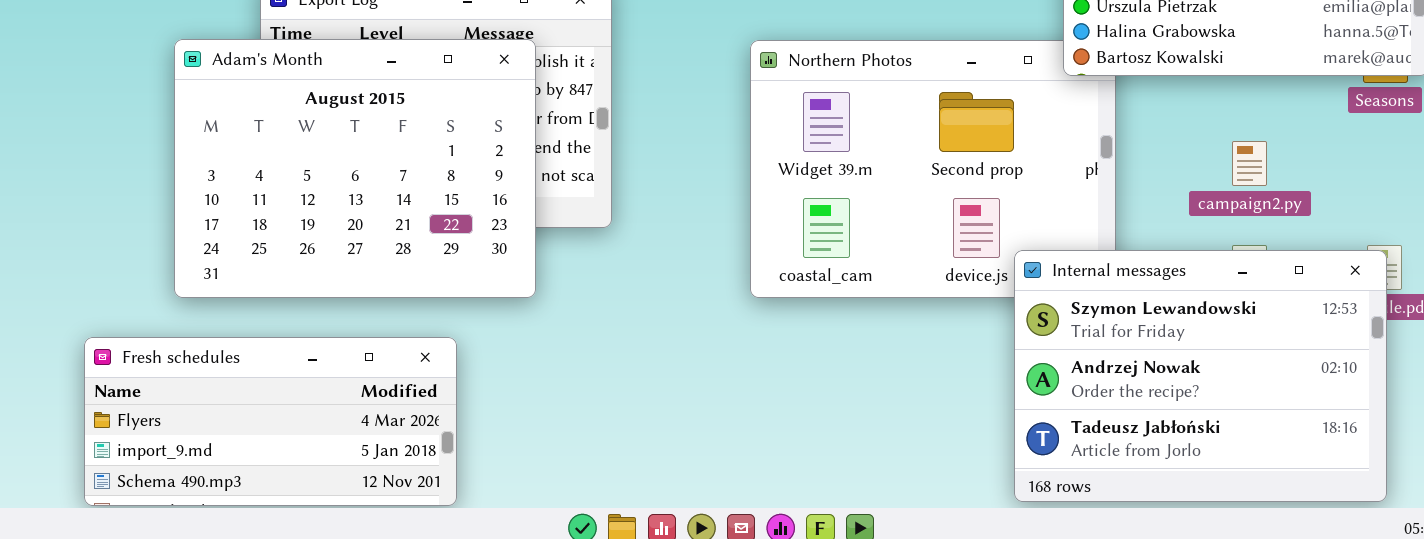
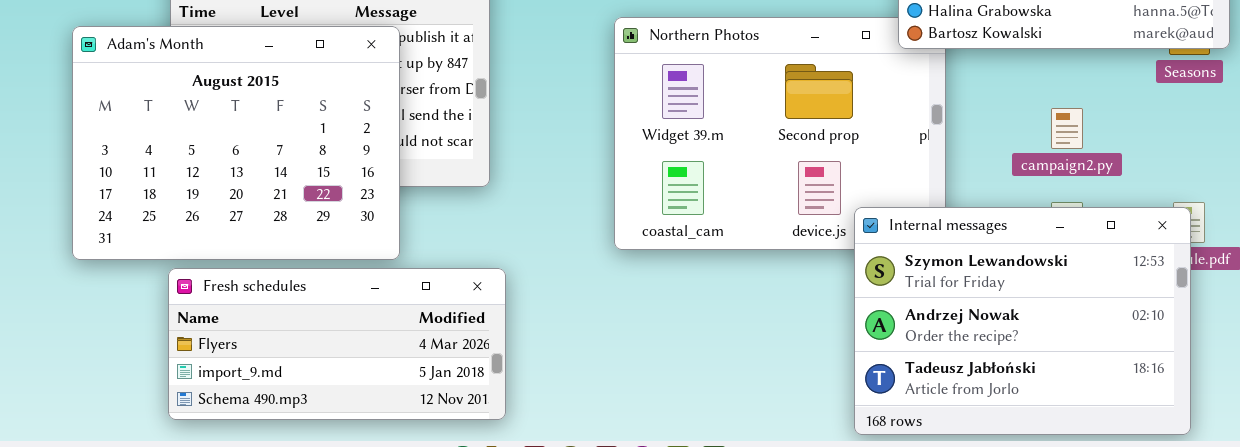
Adam's Month: [174,39,536,298] -> [72,26,400,260], moved
Fresh schedules: [84,337,457,506] -> [168,268,506,420], moved

